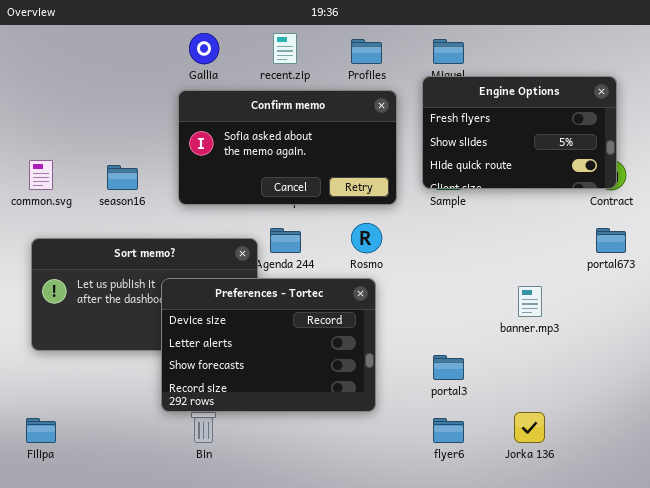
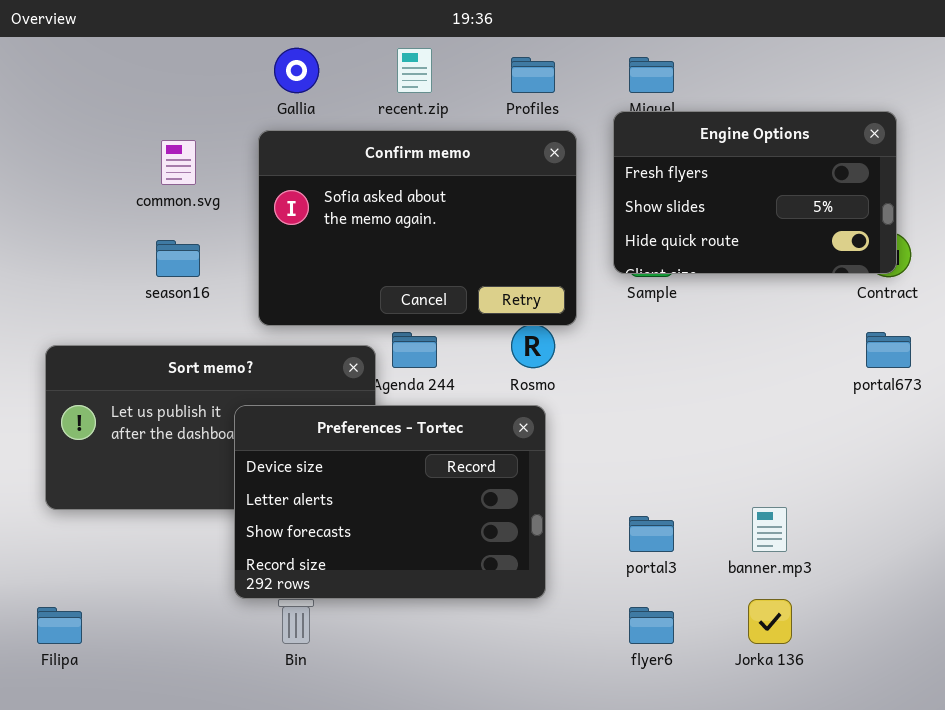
Confirm memo: [178,90,397,205] -> [258,130,577,326], resized
common.svg: [29,160,53,190] -> [161,140,196,185], moved
banner.mp3: [518,286,542,317] -> [752,507,787,552], moved

